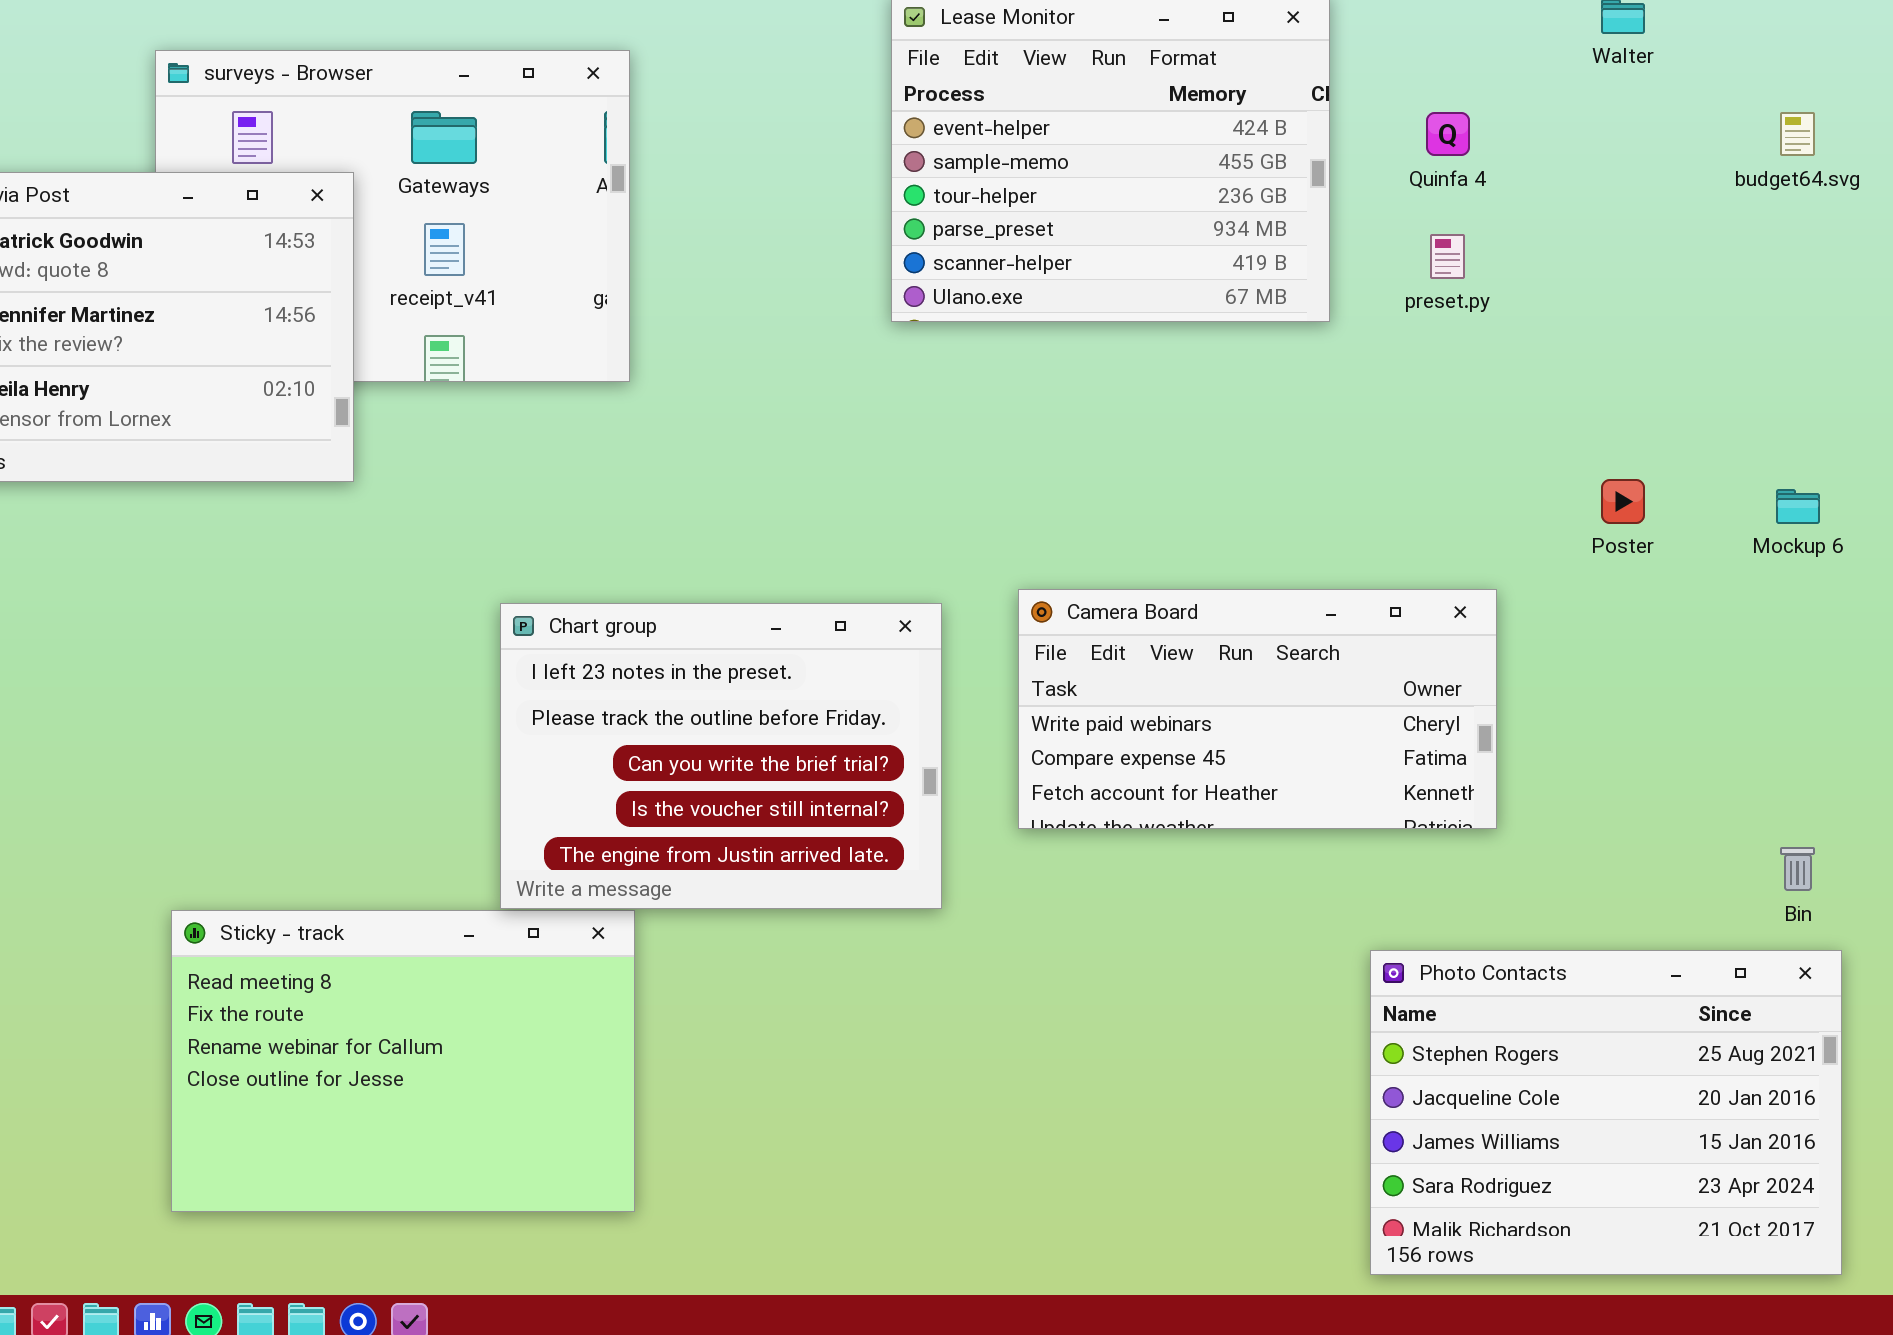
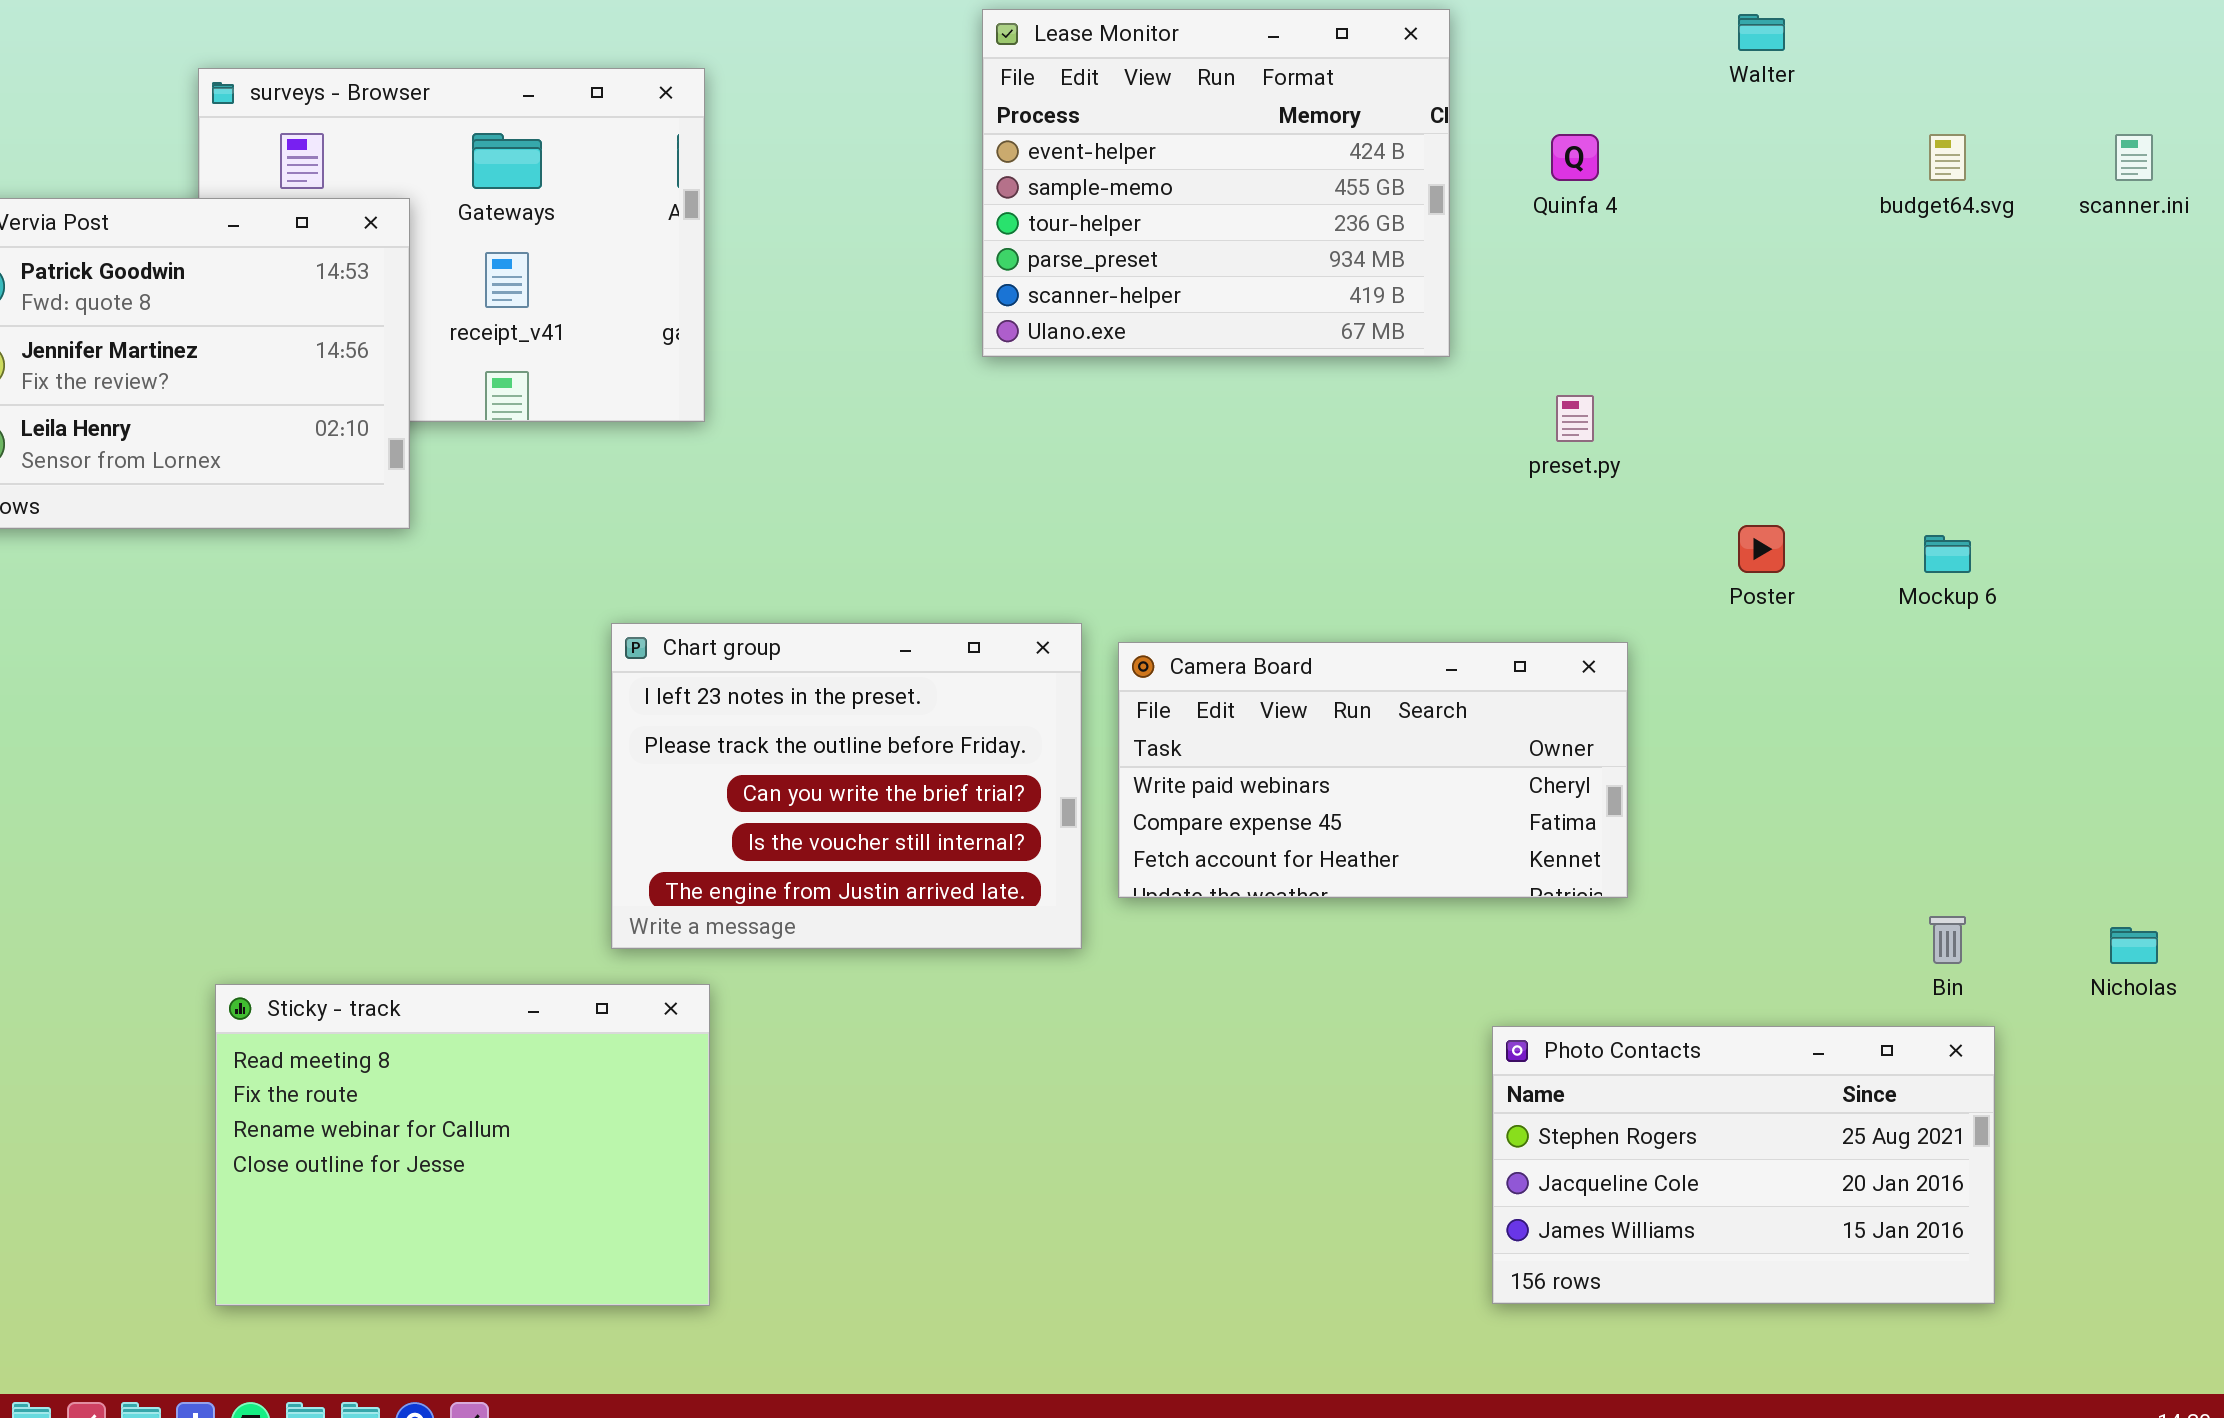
preset.py: [1430,234,1465,279] -> [1556,395,1594,442], moved
Chart group: [500,603,942,909] -> [611,623,1082,949], moved
Photo Contacts: [1370,950,1842,1275] -> [1492,1026,1995,1304], resized

